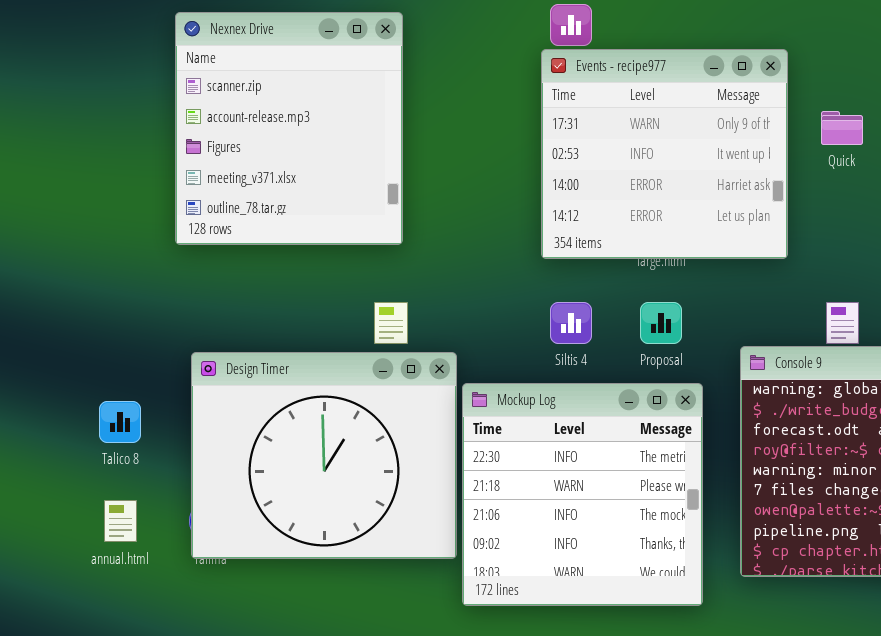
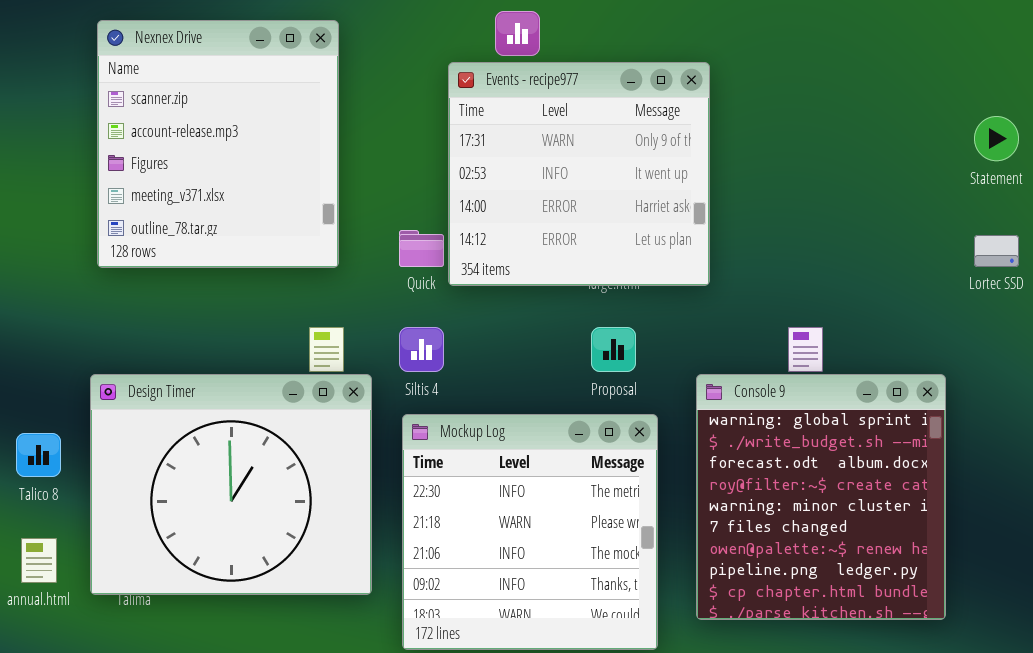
Events - recipe977: [541,49,788,259] -> [448,62,710,286], moved
Quick: [821,111,863,145] -> [399,230,444,267], moved
Siltis 4: [550,302,592,344] -> [399,327,444,372], moved
Design Timer: [191,352,457,559] -> [90,374,372,595], moved

